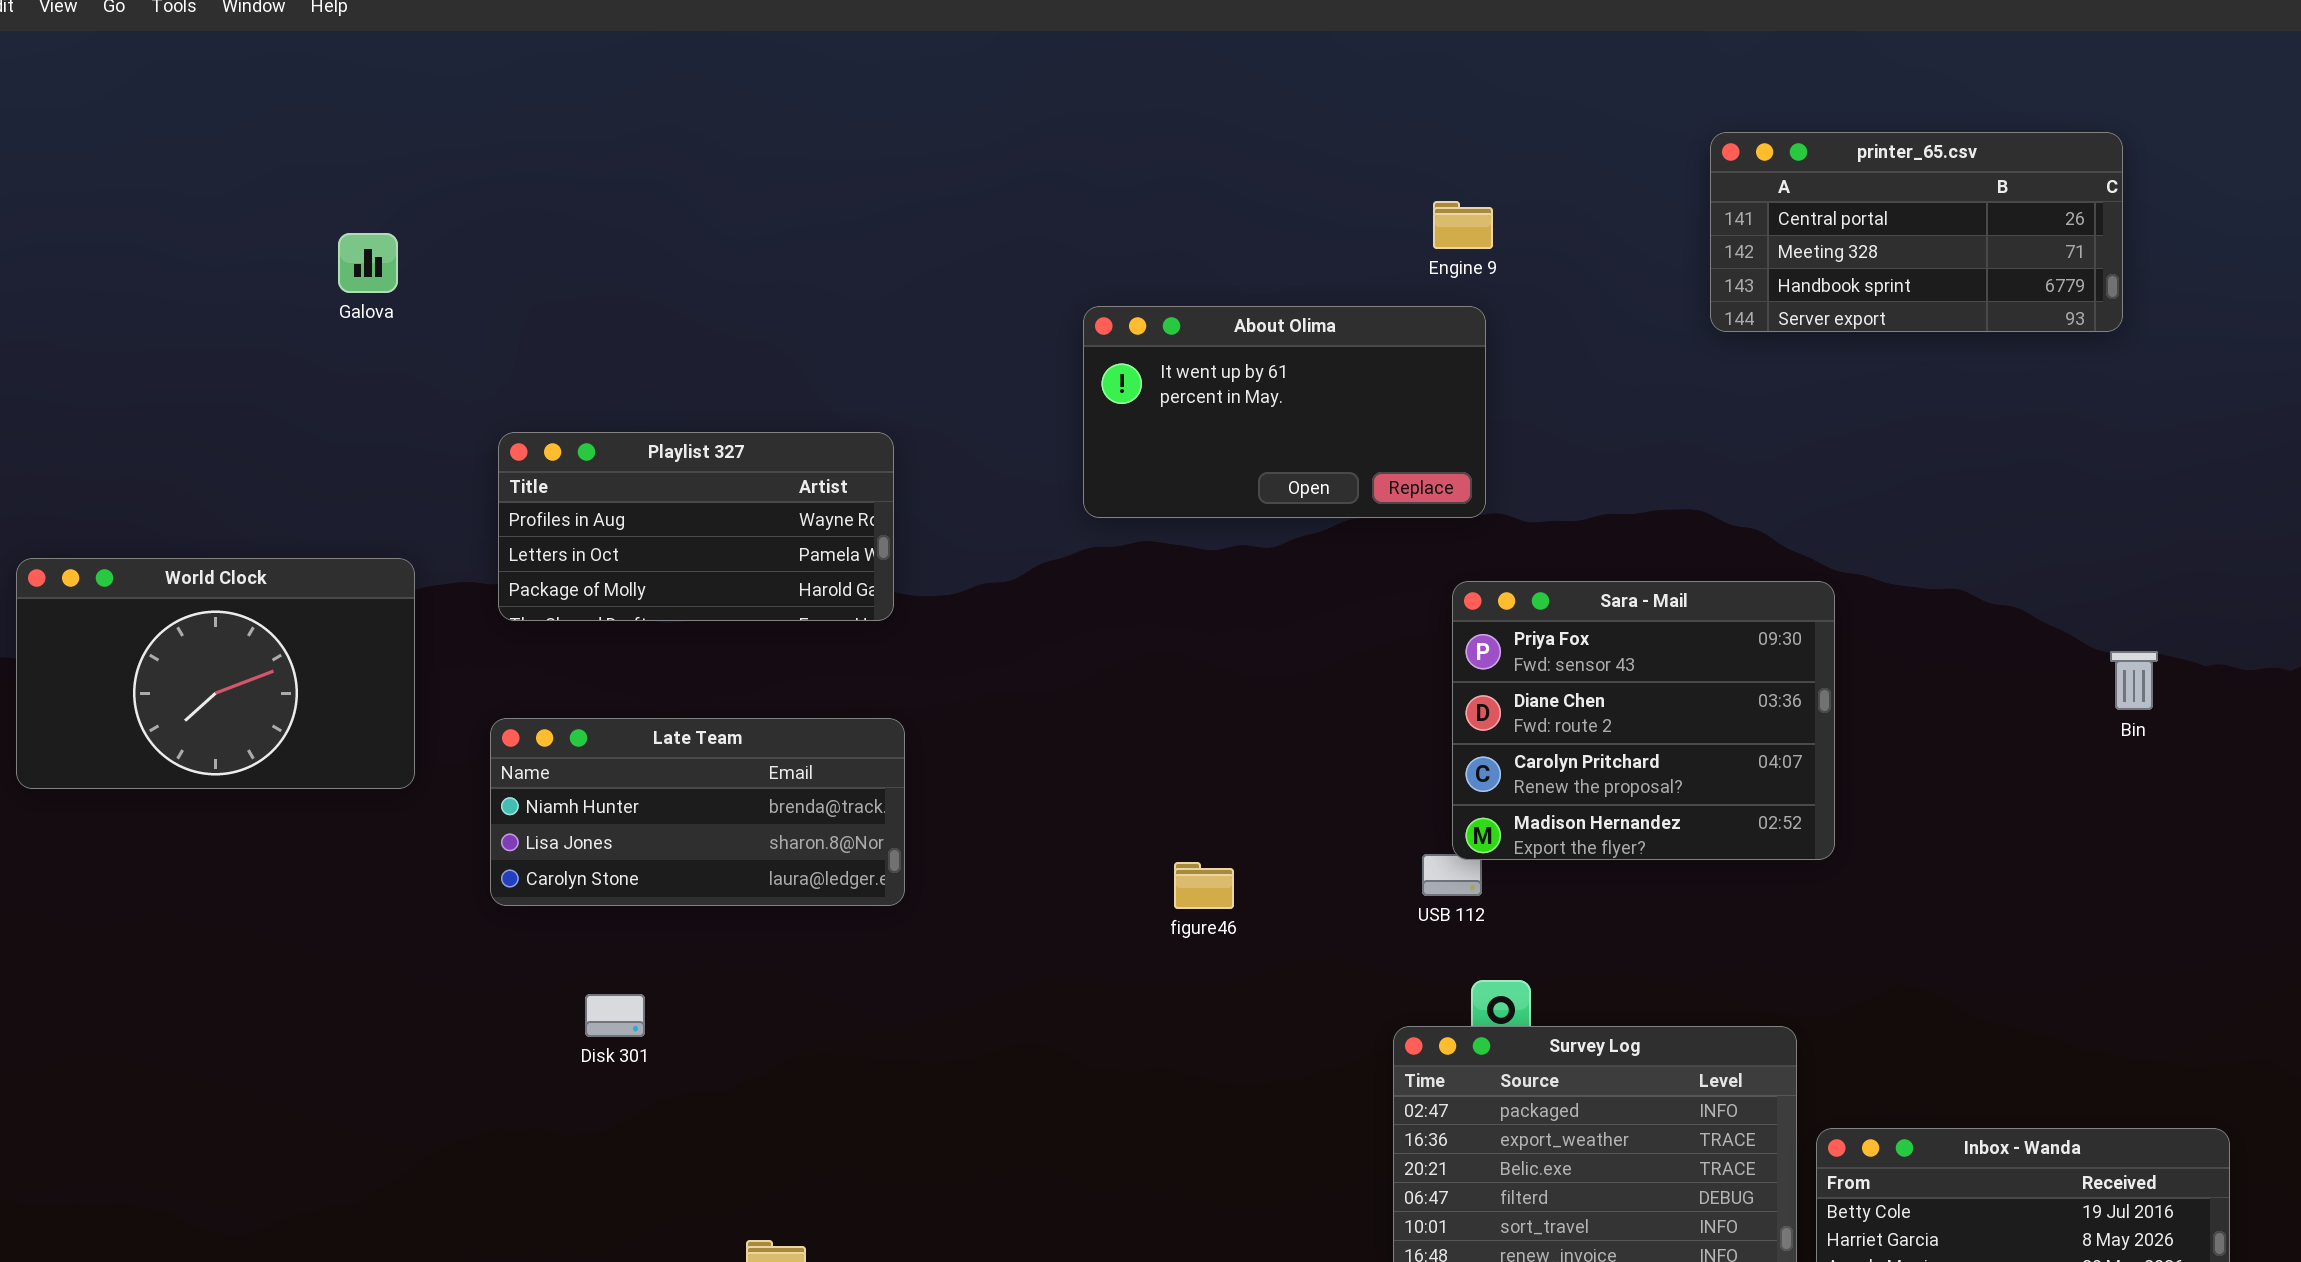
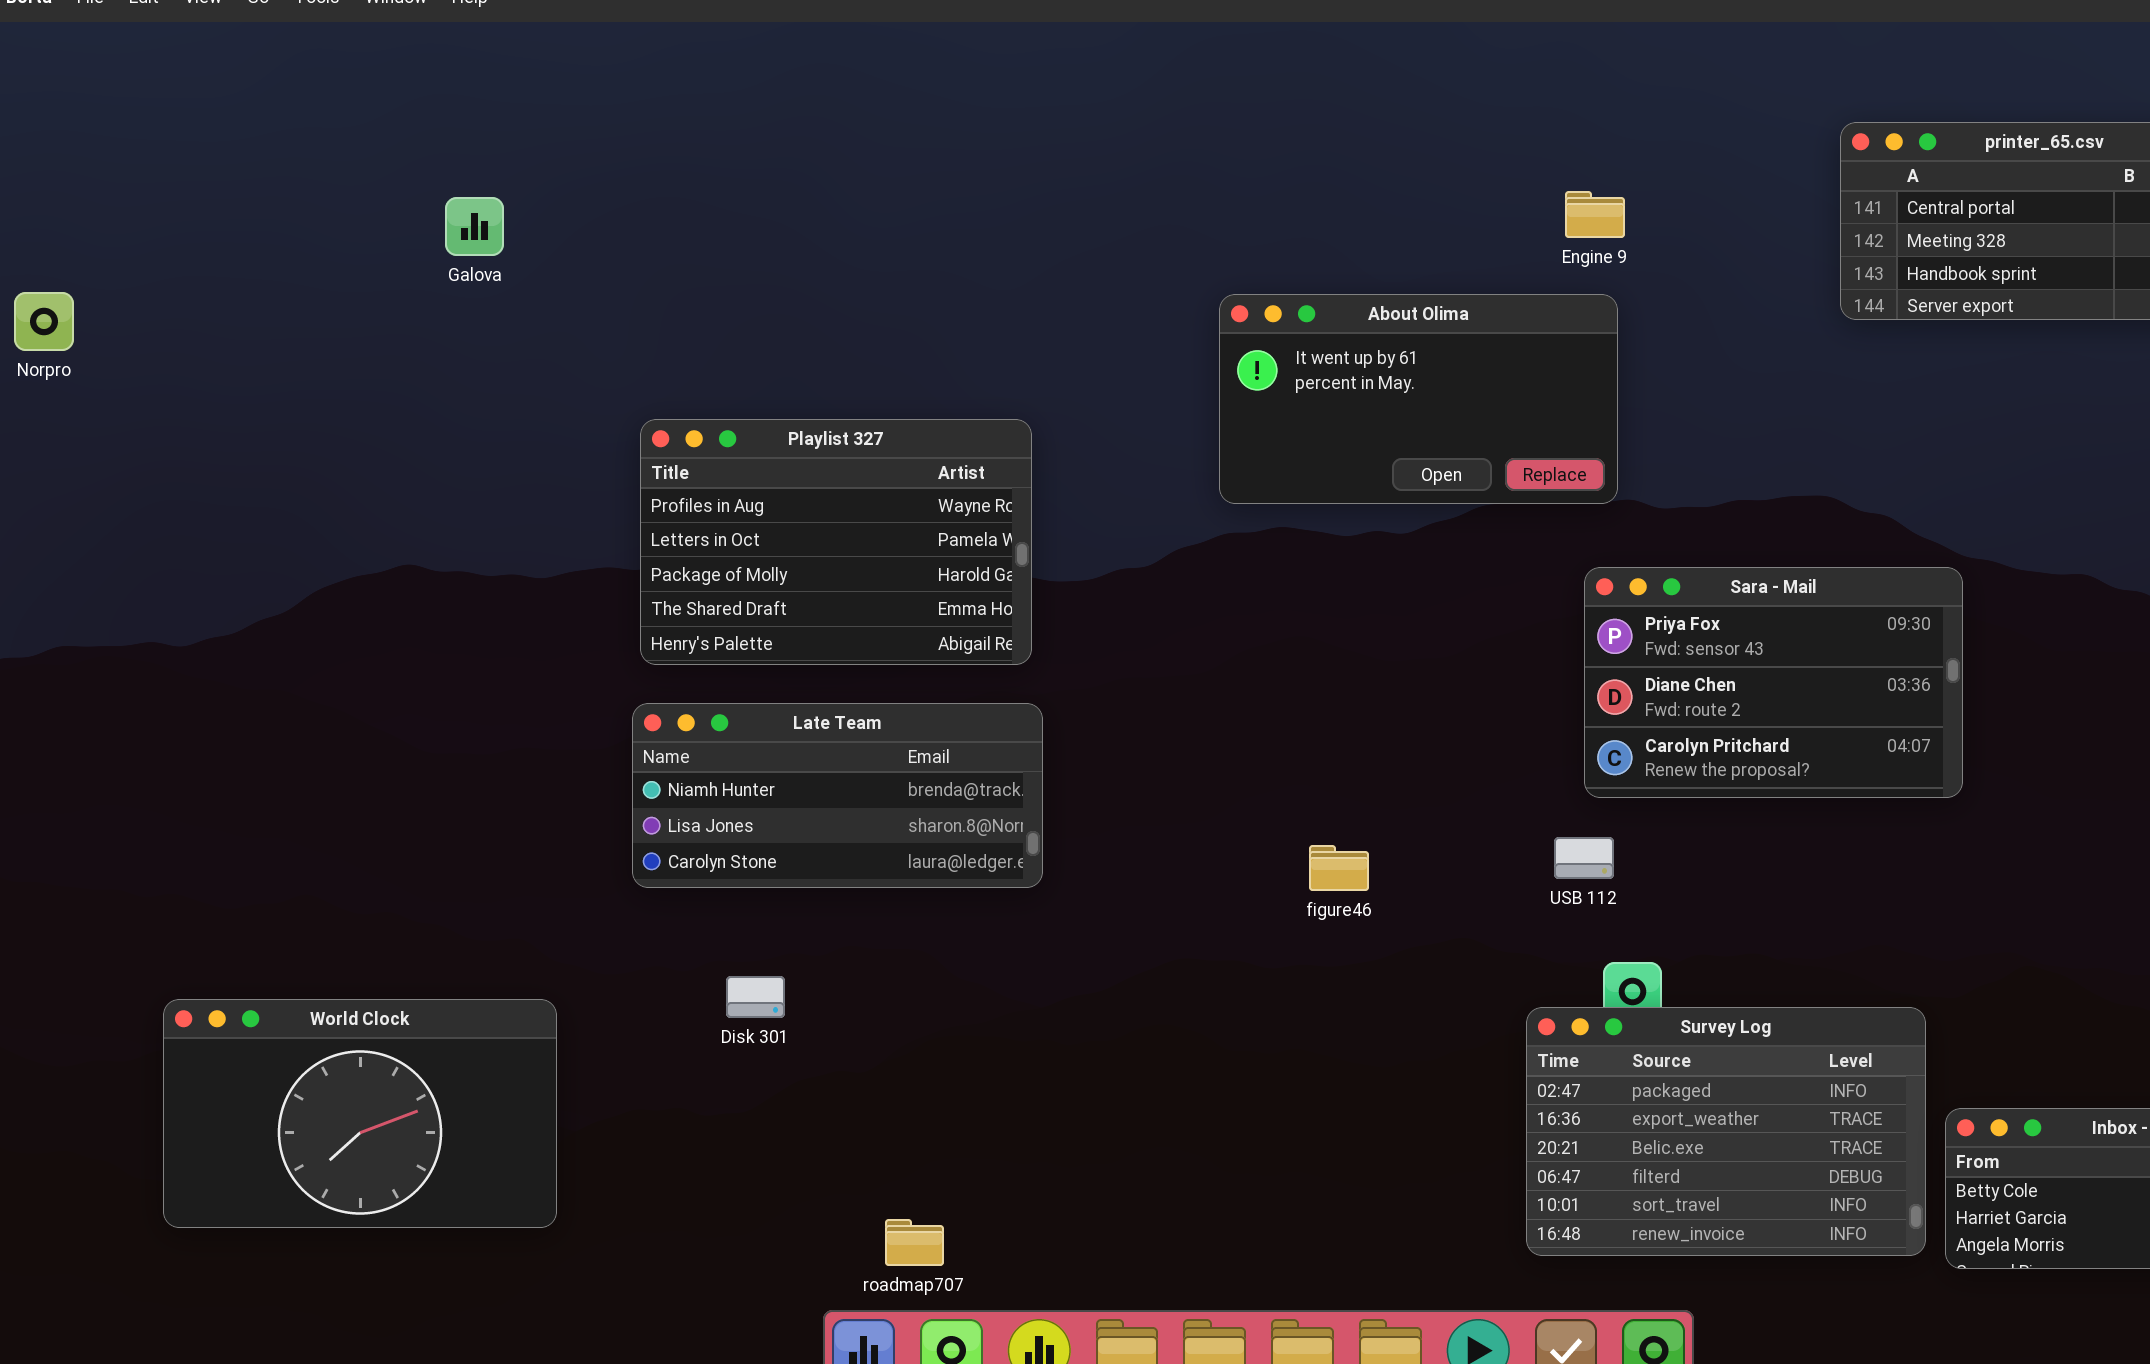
Galova: [338,233,398,293] -> [445,197,504,256], moved
Playlist 327: [498,432,894,621] -> [640,419,1032,665], resized
World Clock: [16,558,415,789] -> [163,999,557,1228], moved
Sara - Mail: [1452,581,1835,860] -> [1584,567,1963,798], resized

